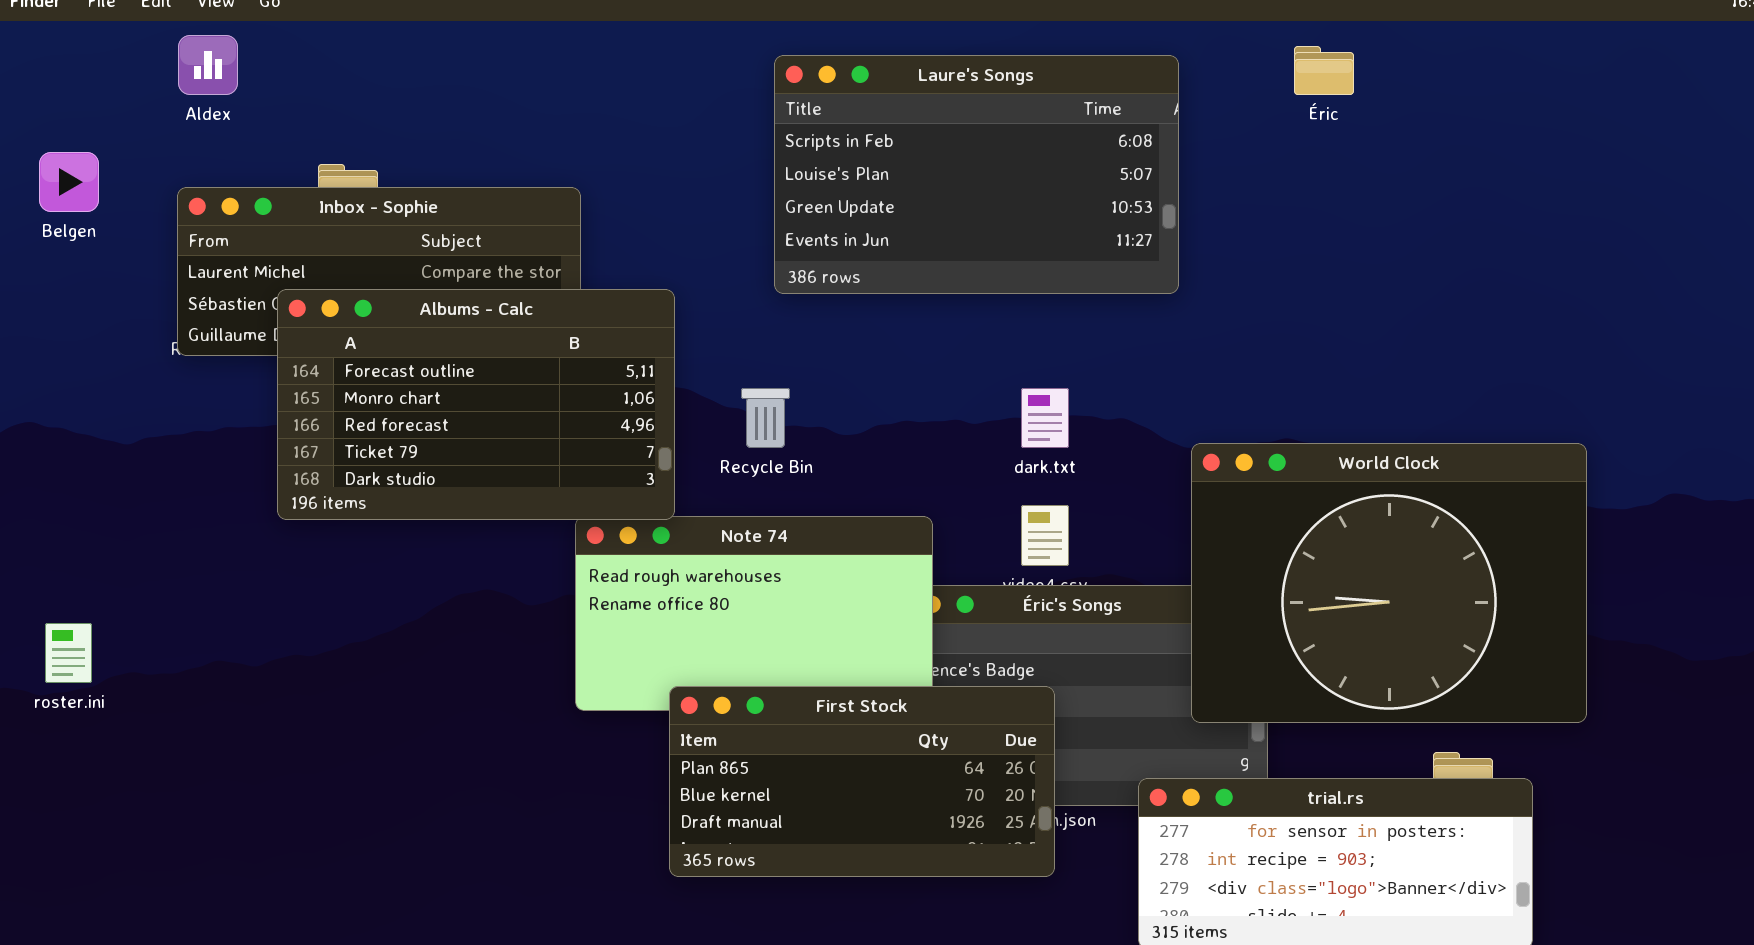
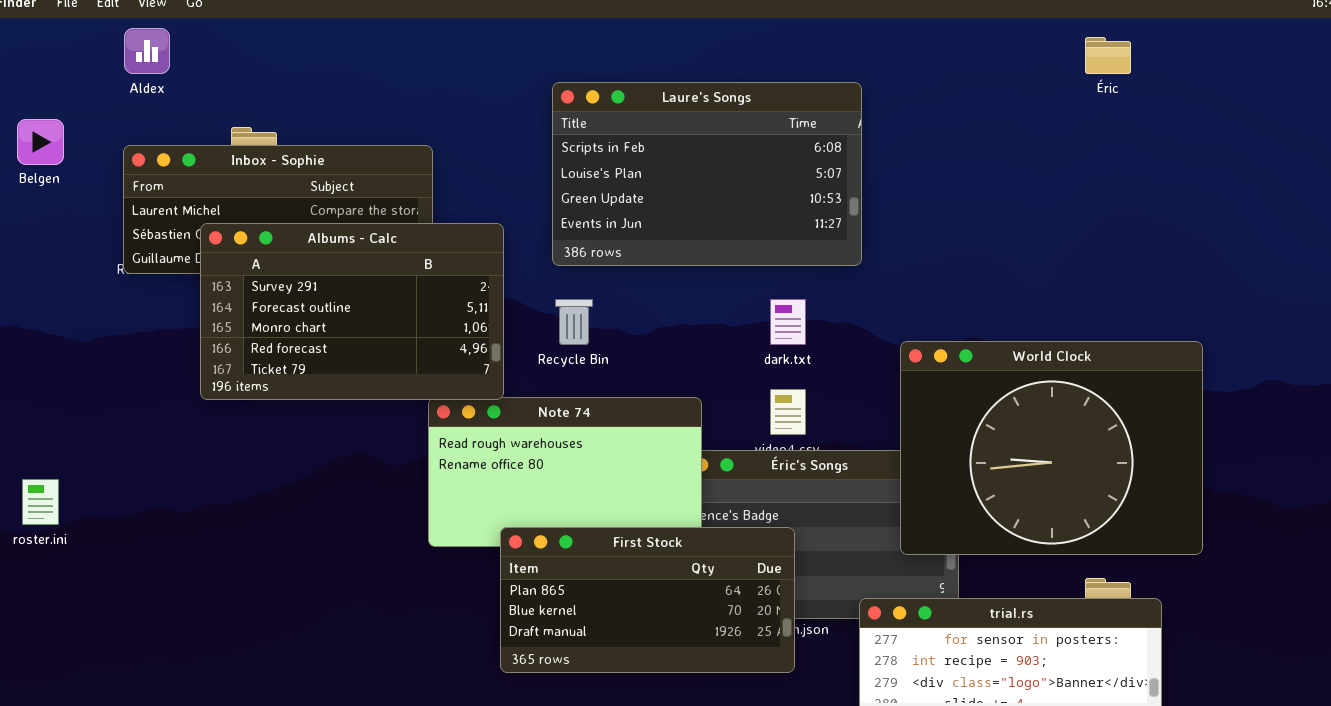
Éric: [1294,46,1354,95] -> [1085,37,1131,74], moved
Laure's Songs: [774,55,1179,294] -> [552,82,862,266], moved
Albums - Calc: [277,289,675,520] -> [200,223,504,400], scrolled up 1 row

